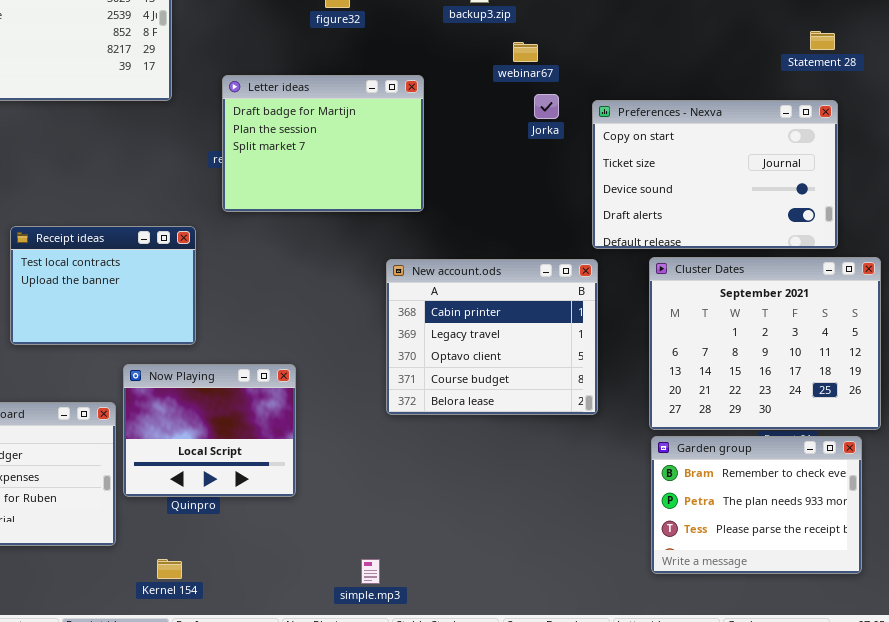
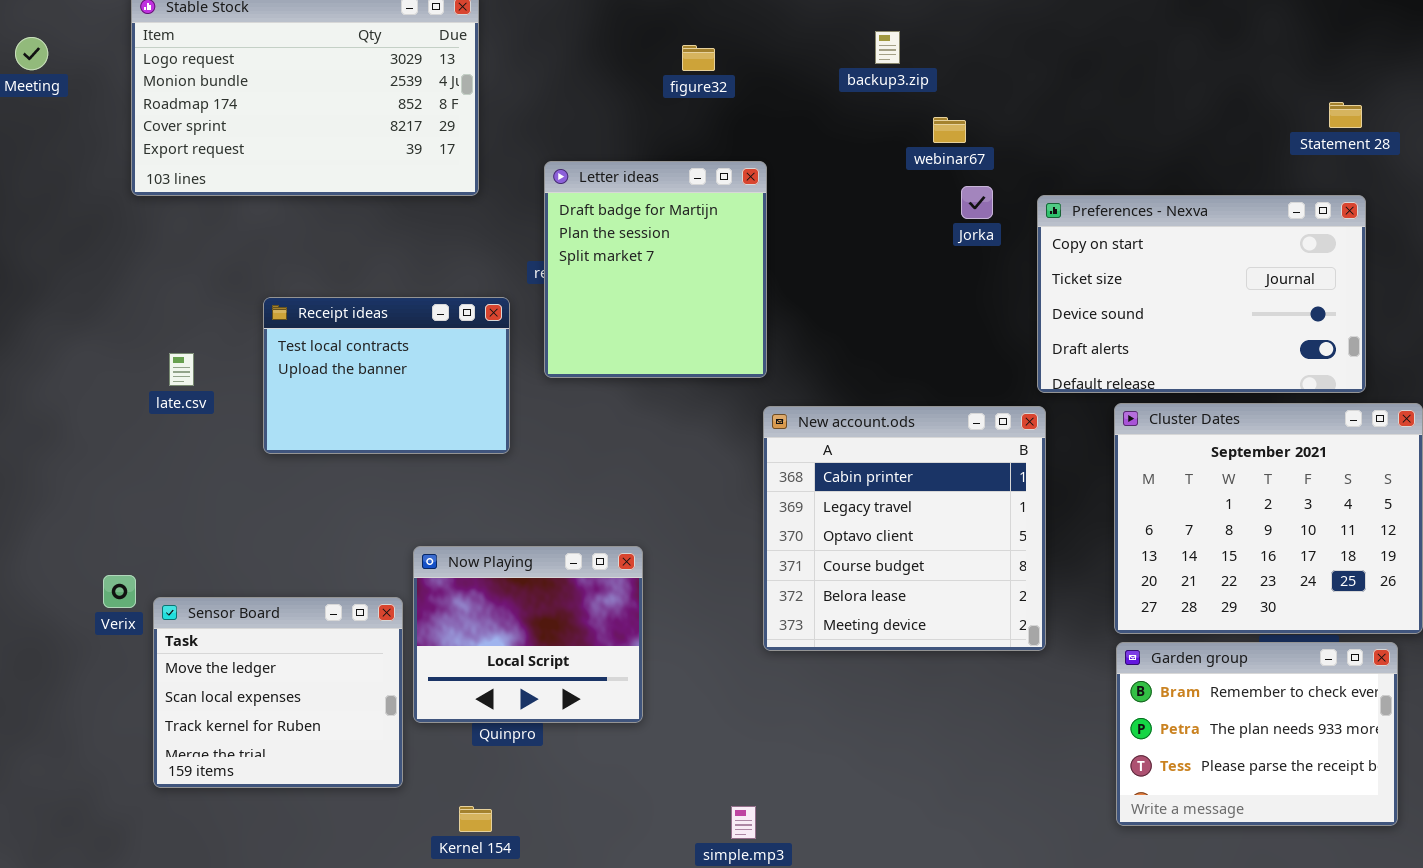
Letter ideas: [222,75,424,212] -> [544,161,767,378], resized
Receipt ideas: [10,226,196,345] -> [263,297,510,454], moved
New account.ods: [386,259,598,415] -> [763,406,1046,651], resized

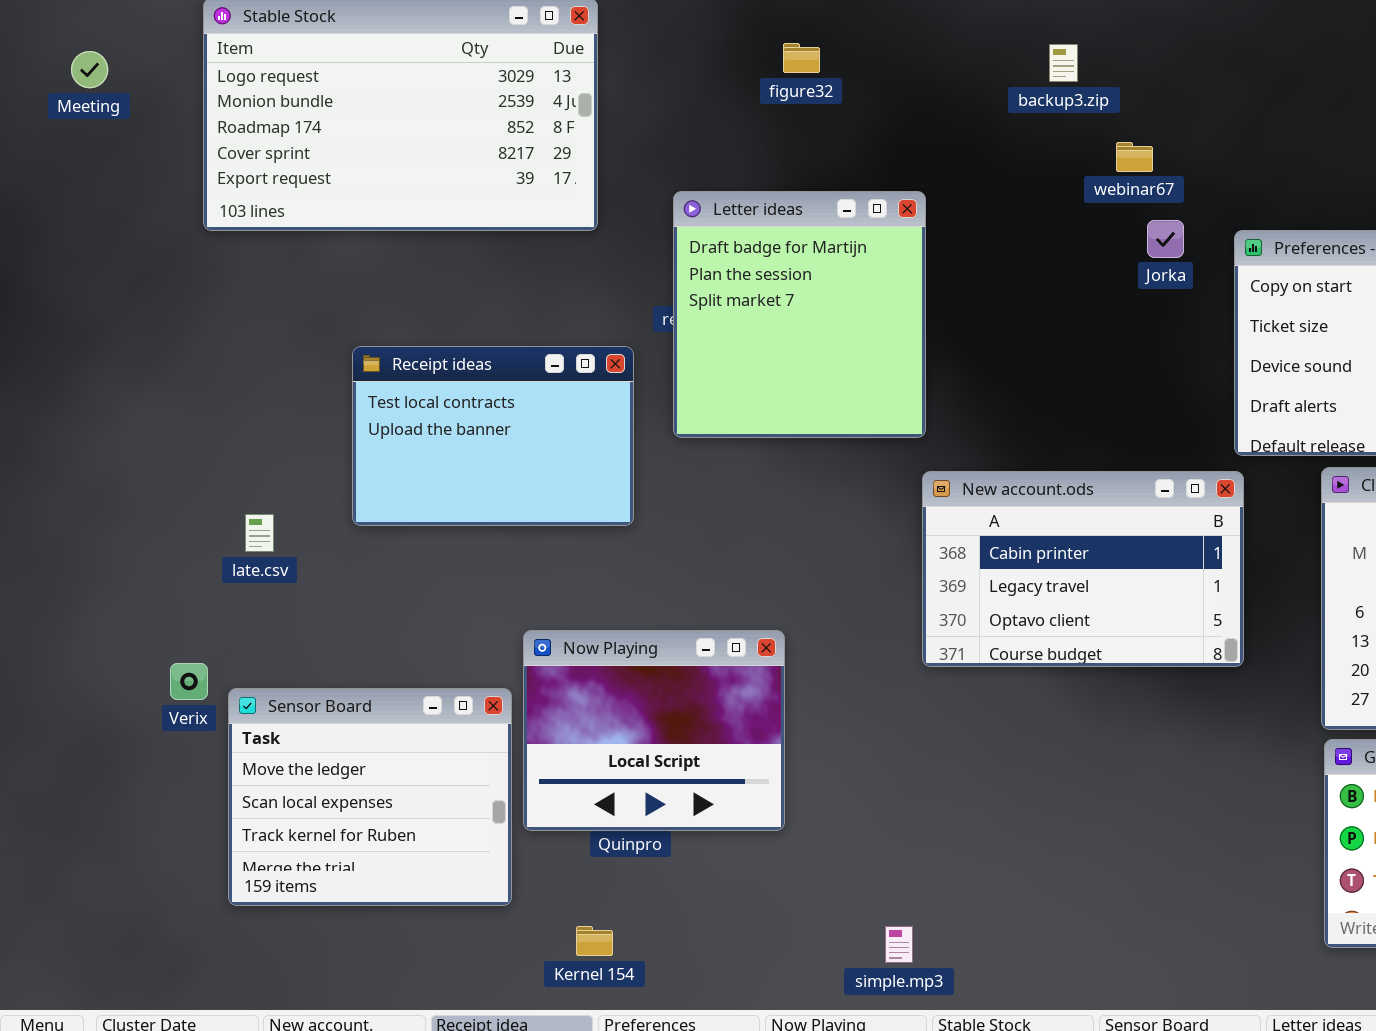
figure32: [682,45,715,71] -> [783,43,820,73], moved
late.csv: [169,353,194,386] -> [245,514,274,552], moved
New account.ods: [763,406,1046,651] -> [922,471,1244,667], resized

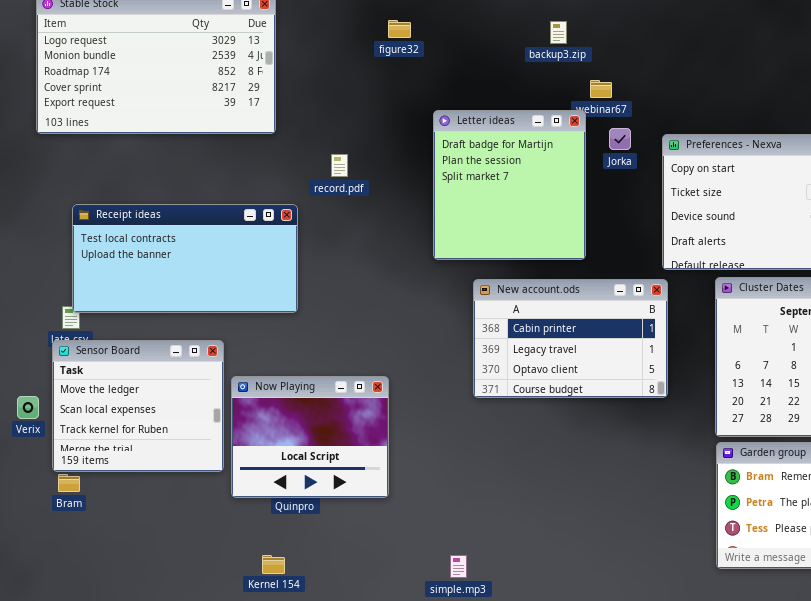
Letter ideas: [673,191,926,438] -> [433,110,586,260], moved
Receipt ideas: [352,346,634,526] -> [72,204,298,313], resized
Sensor Board: [228,688,512,906] -> [52,340,224,472], moved

